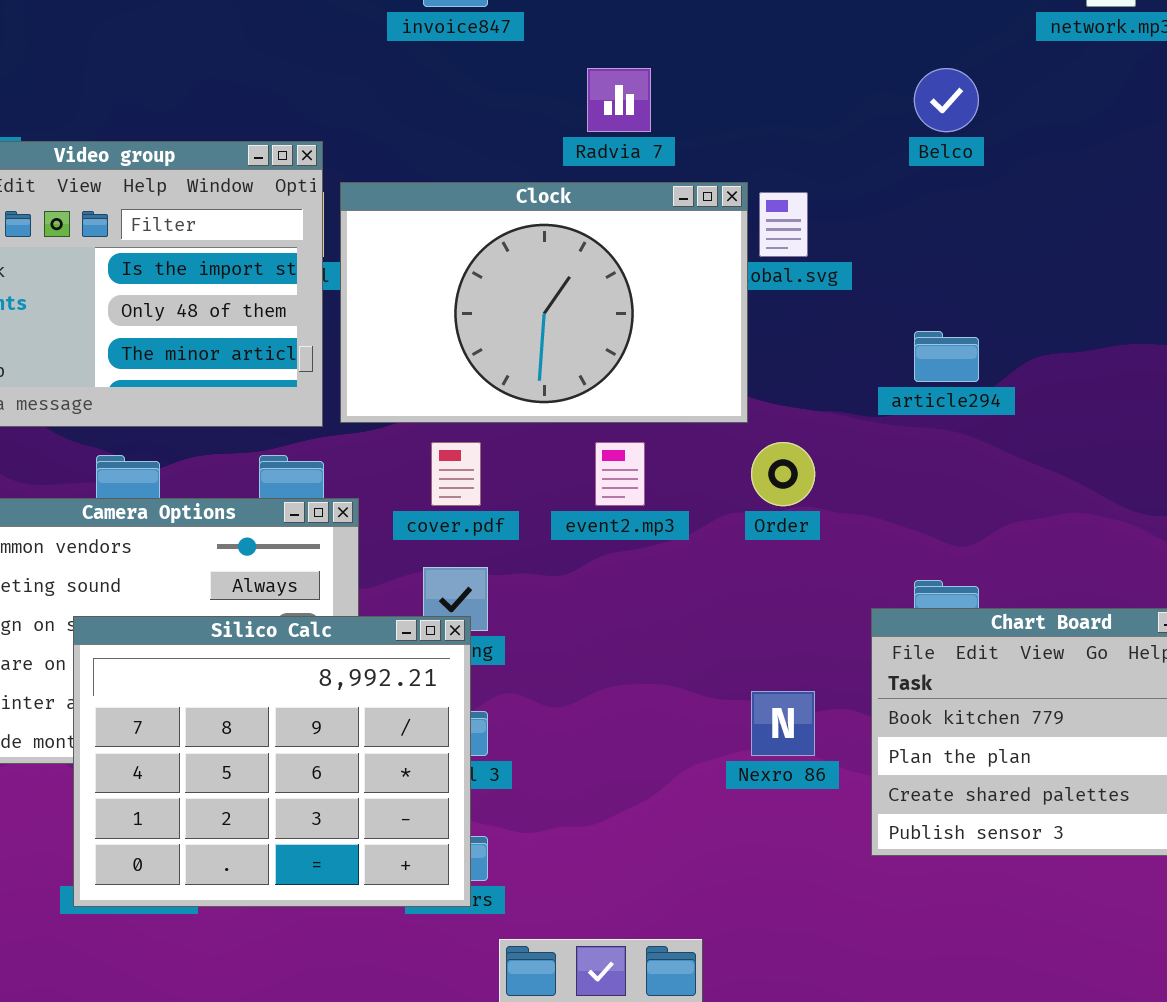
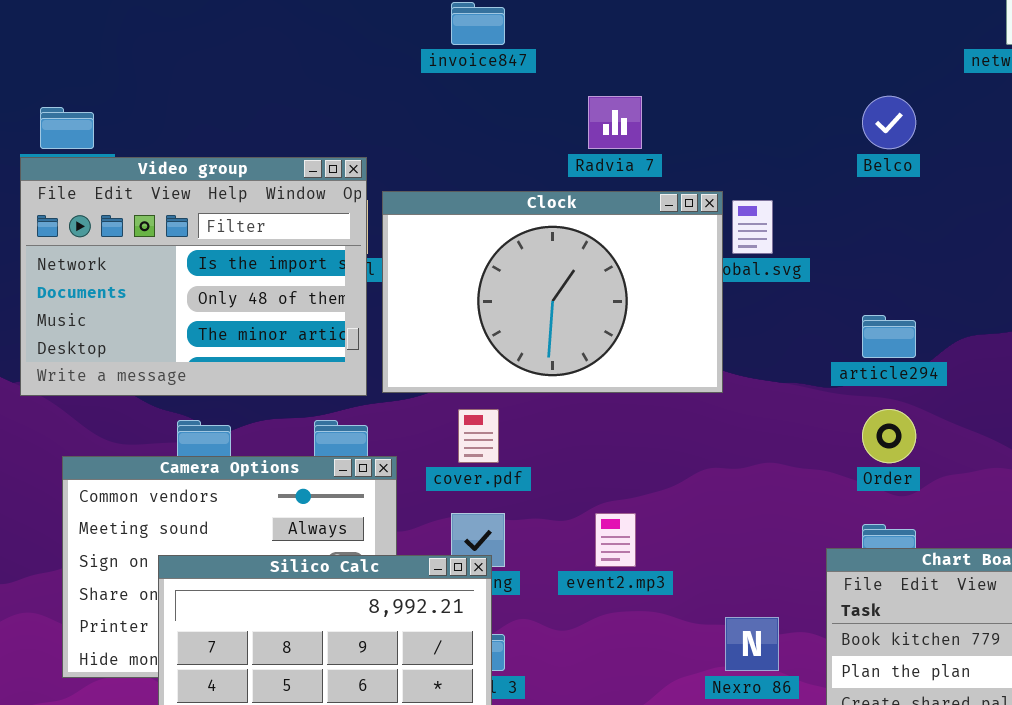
event2.mp3: [595,442,645,506] -> [595,513,636,567], moved
Order: [751,442,815,506] -> [862,409,916,463], moved

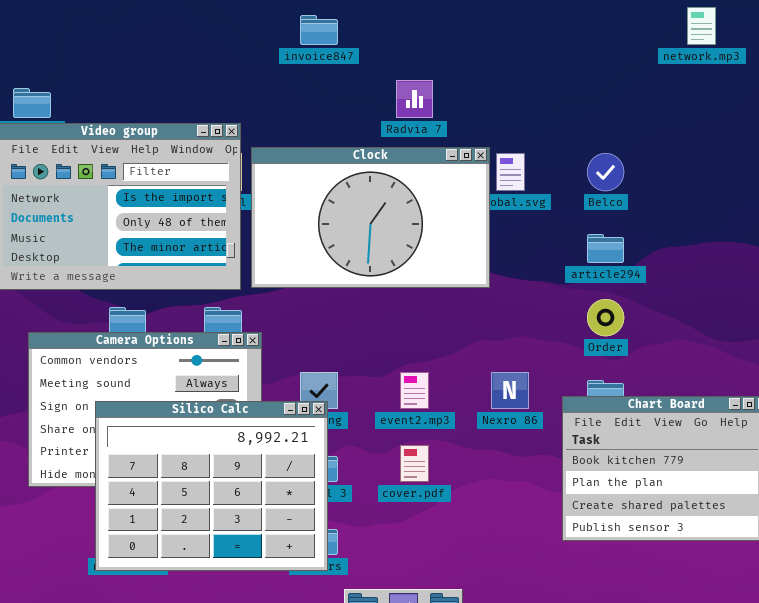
Belco: [862,96,916,149] -> [587,153,624,191], moved
cover.pdf: [458,409,499,463] -> [400,445,429,482], moved
Nexro 86: [725,617,779,671] -> [491,372,529,409], moved

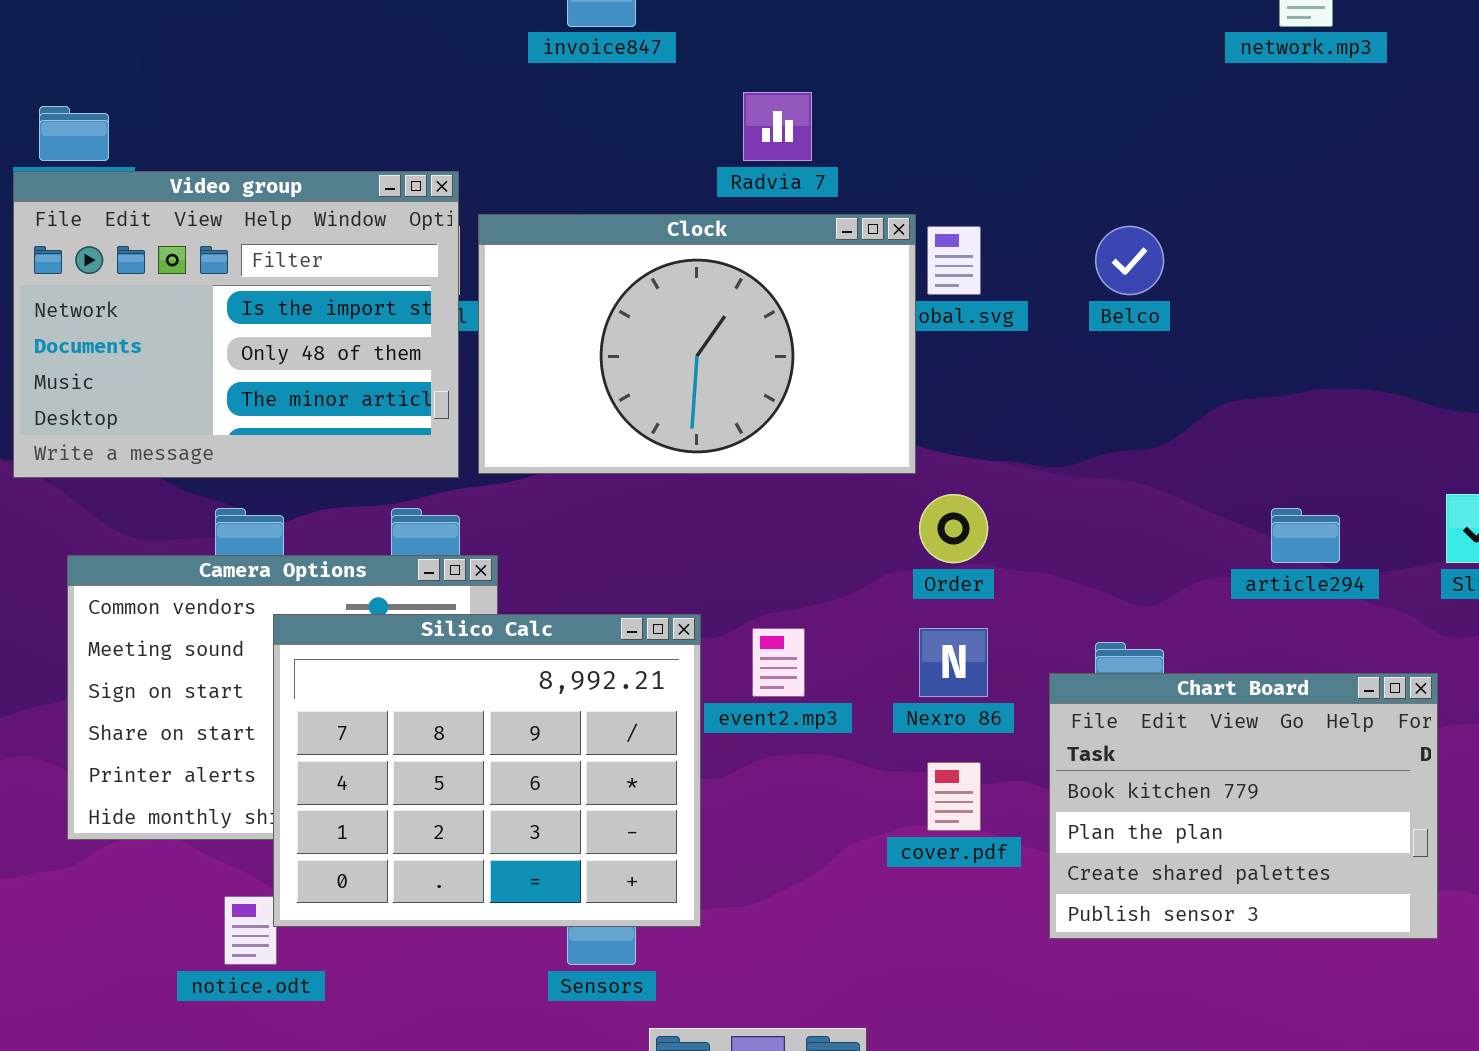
article294: [587,234,624,263] -> [1271,508,1340,563], moved
Order: [587,299,624,336] -> [919,494,988,563], moved
Silico Calc: [95,401,328,571] -> [273,614,701,927], moved
cover.pdf: [400,445,429,482] -> [927,762,981,831], moved

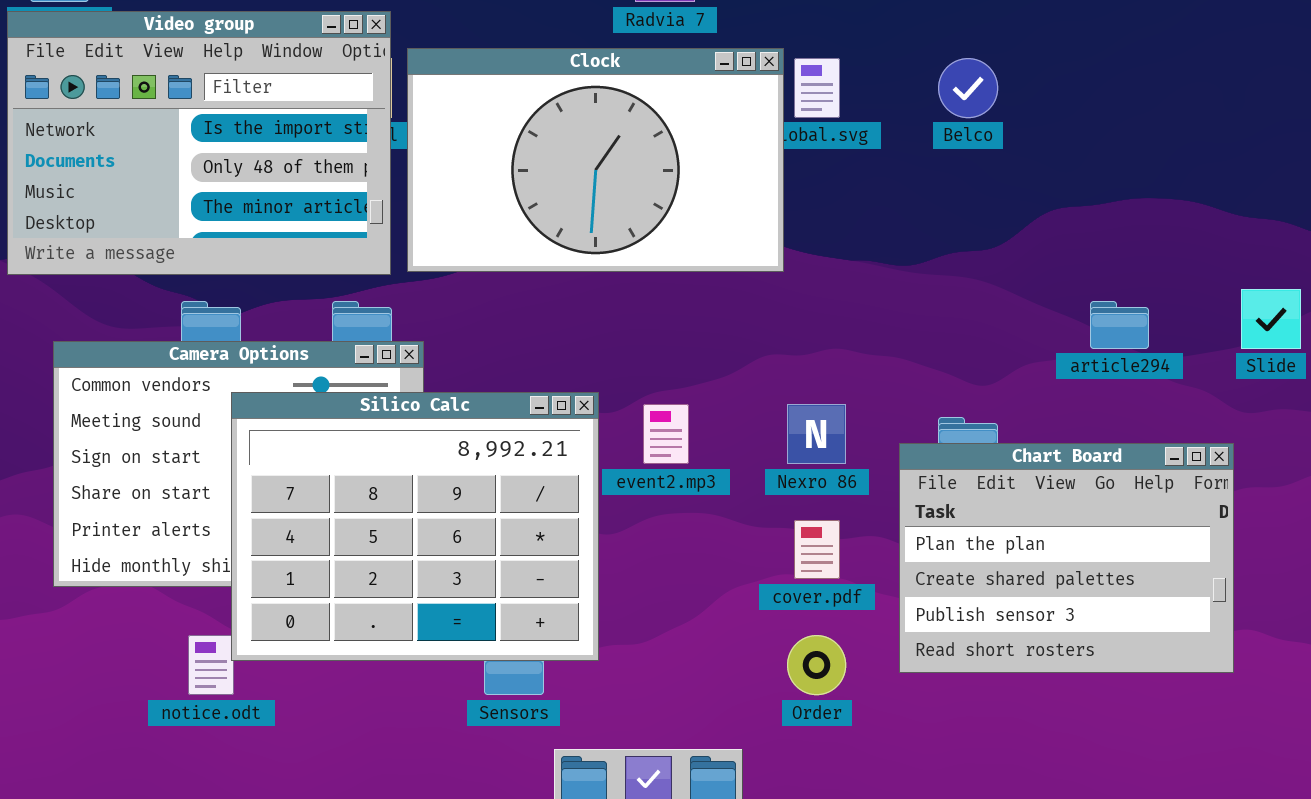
Order: [919,494,988,563] -> [787,635,846,695], moved
Chart Board: [1049,673,1438,939] -> [899,443,1234,673], scrolled down 1 row

